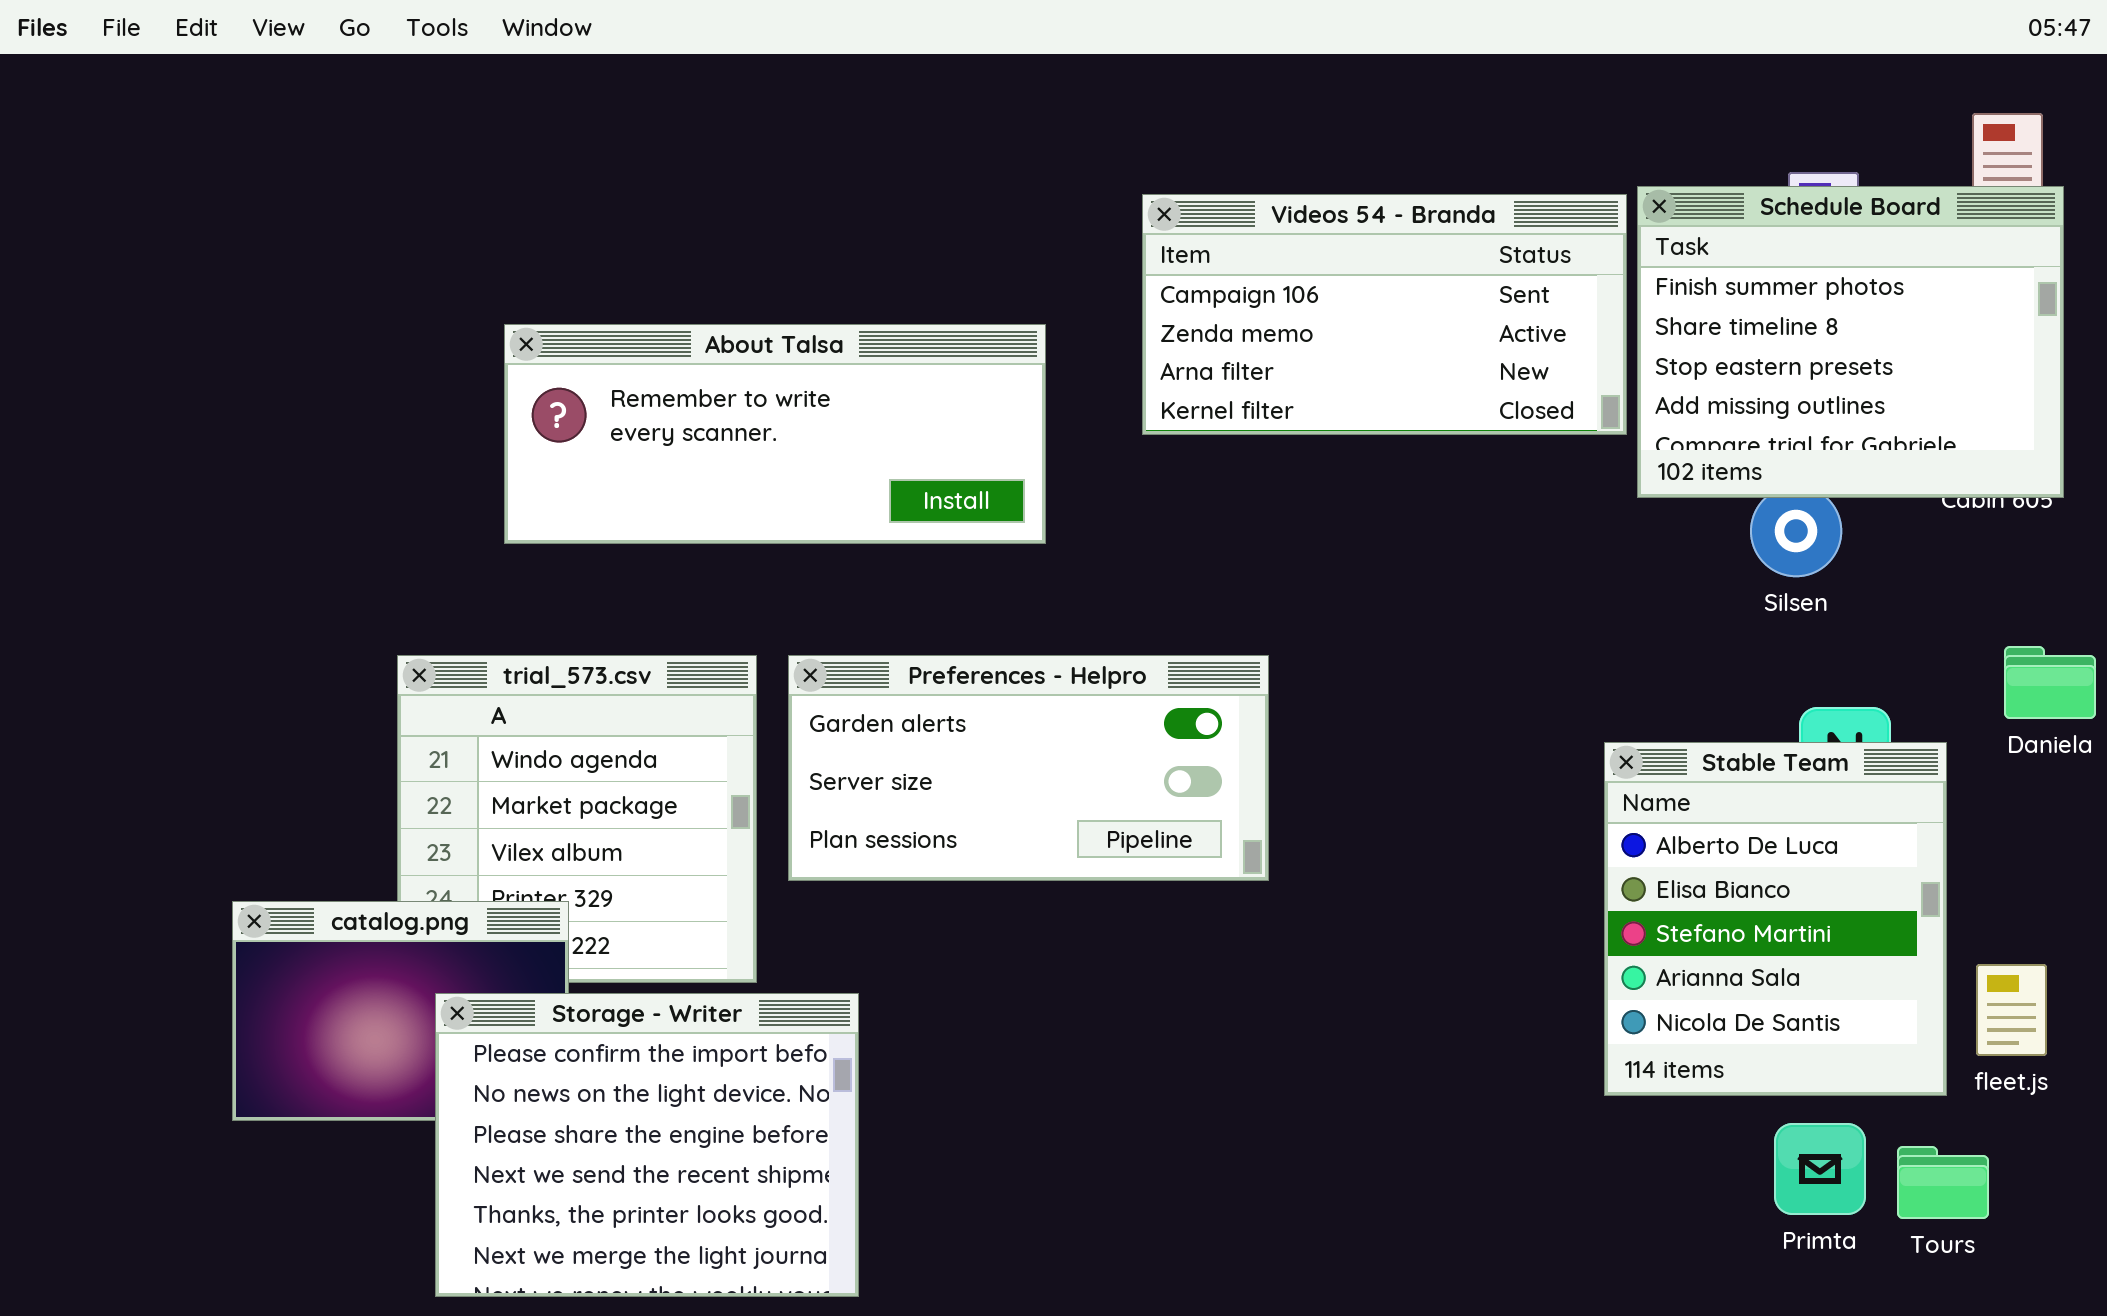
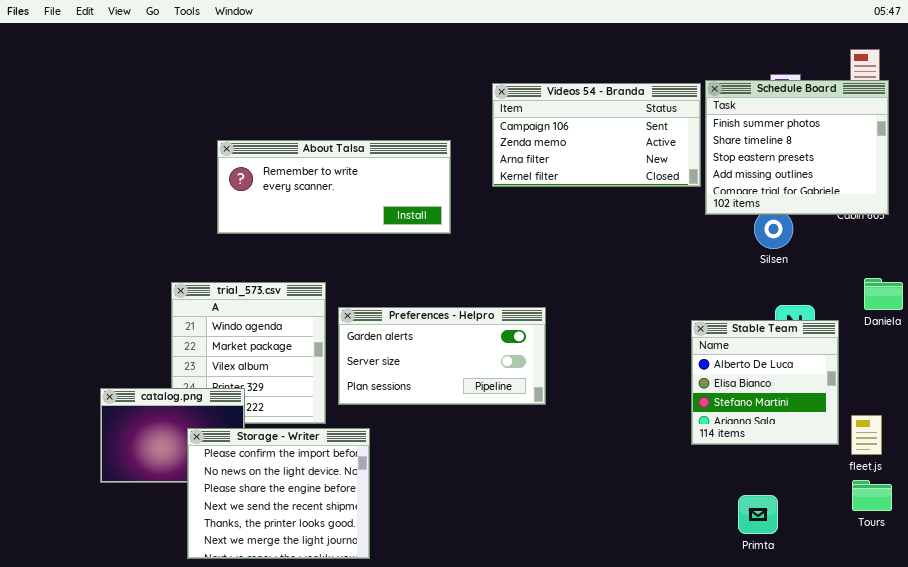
Preferences - Helpro: [788,655,1269,881] -> [338,307,546,405], moved
Stable Team: [1604,742,1947,1096] -> [691,320,839,445], resized
Primta: [1774,1123,1866,1215] -> [738,495,778,534], moved
Tours: [1897,1146,1989,1219] -> [852,480,892,511], moved

